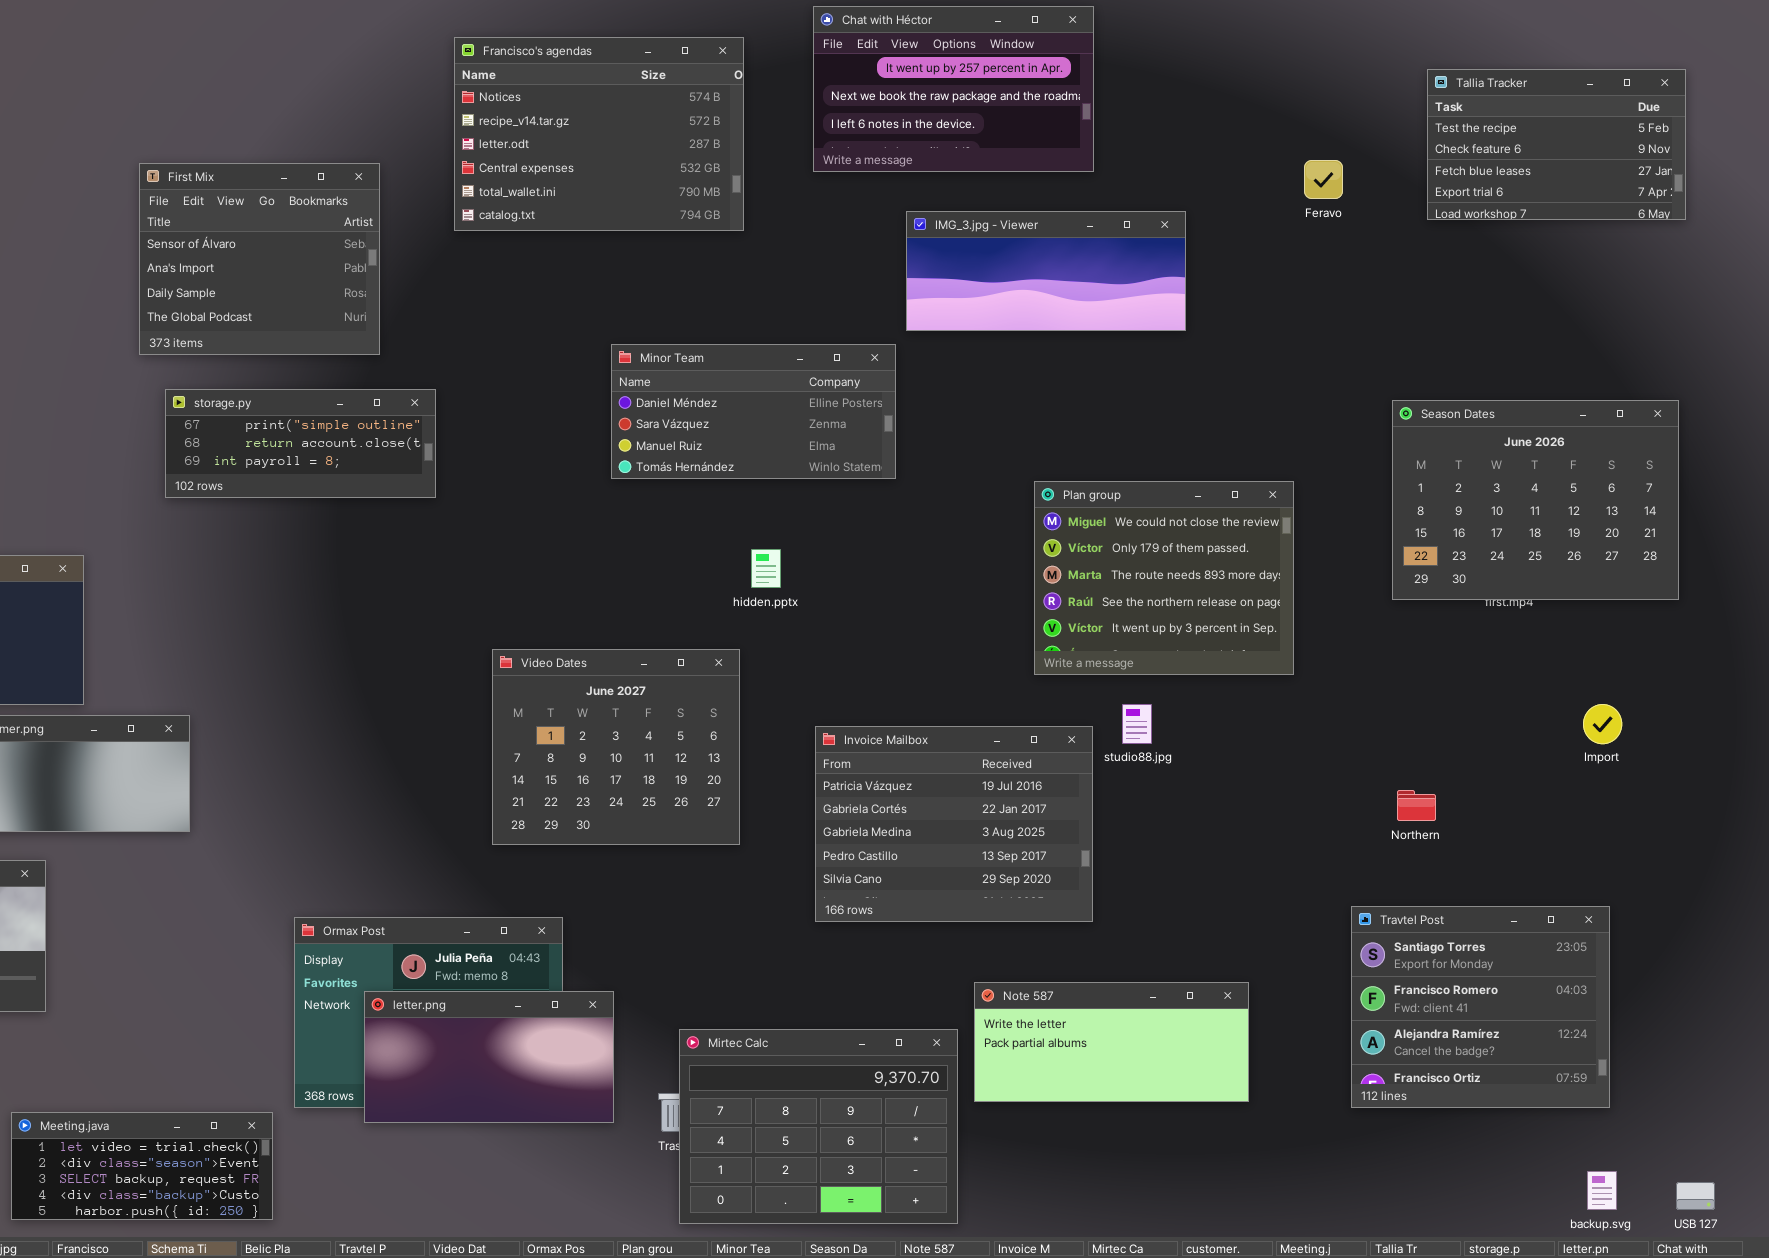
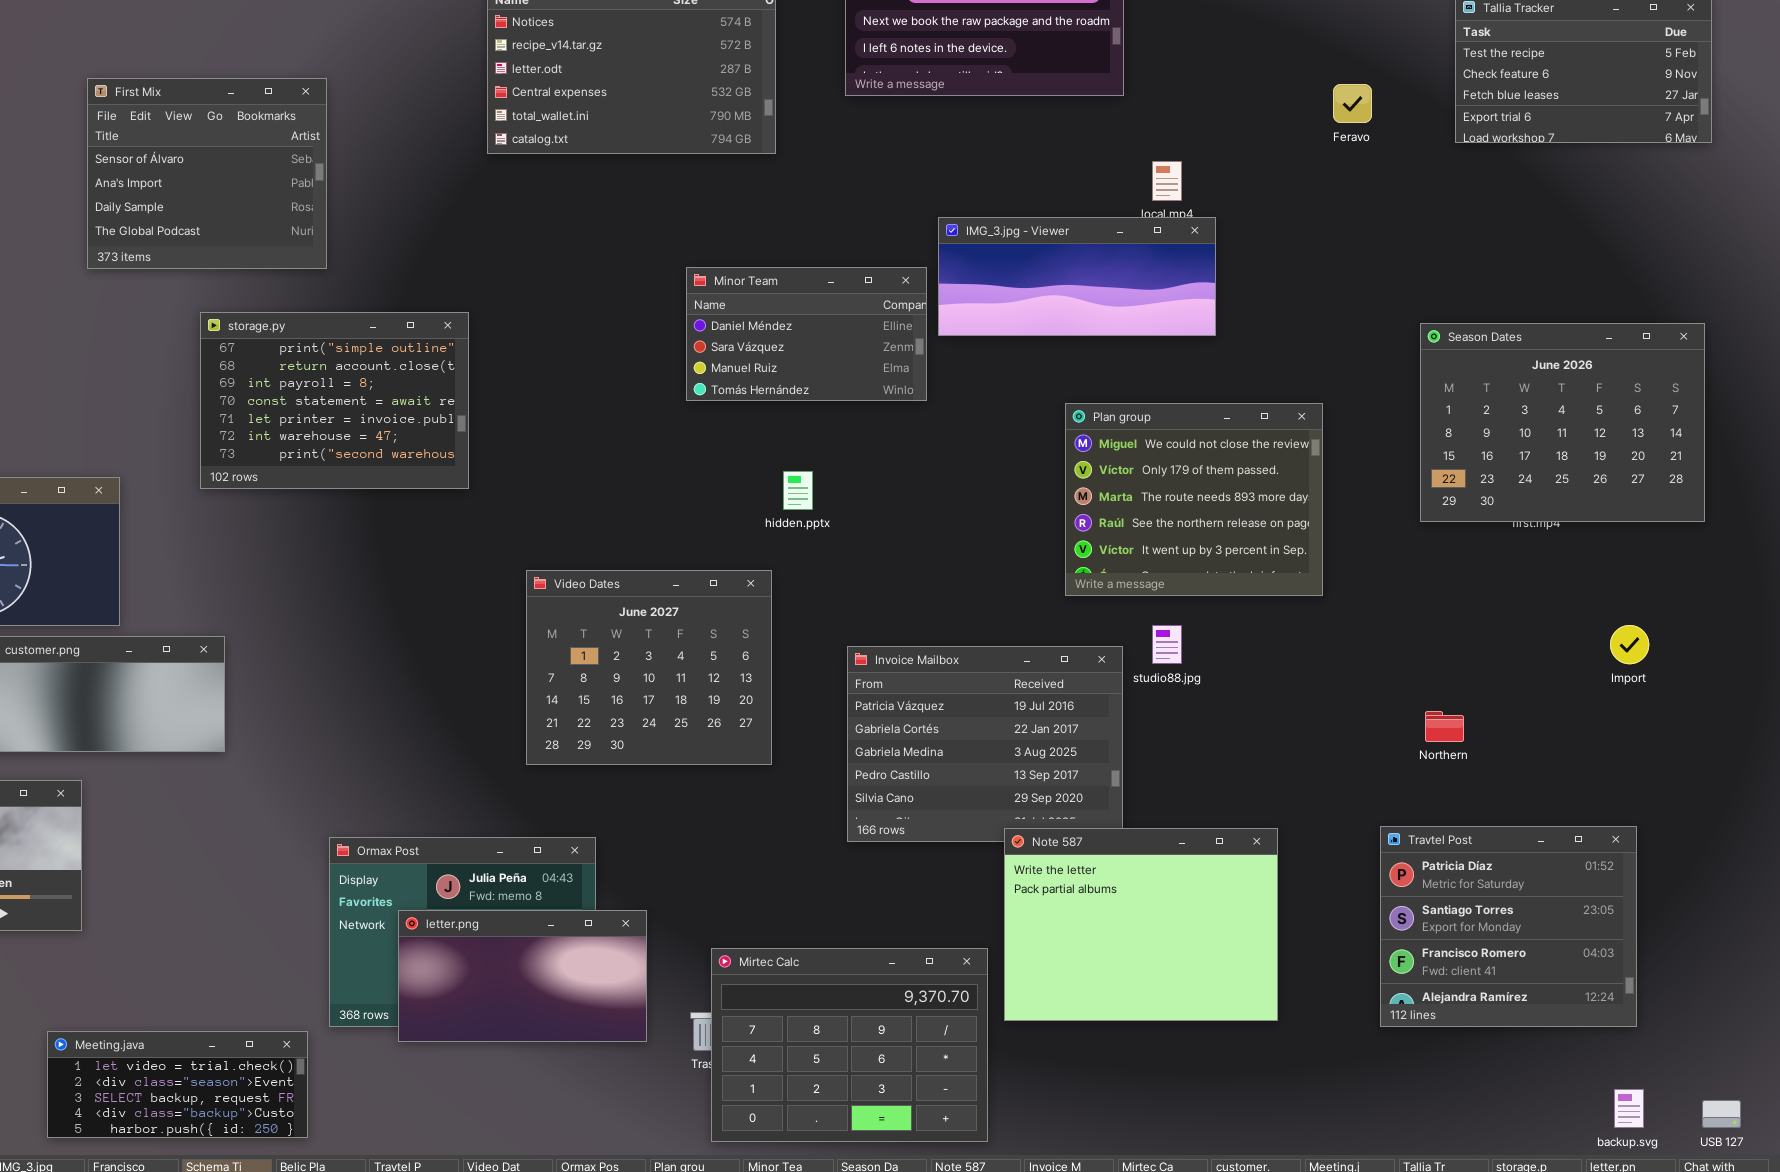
First Mix: [139,163,380,355] -> [87,78,327,269], moved
IMG_3.jpg - Viewer: [906,211,1186,331] -> [938,217,1216,336], moved
Minor Team: [611,344,896,479] -> [686,267,927,401], resized
storage.py: [165,389,436,498] -> [200,312,469,489], resized
Travtel Post: [1351,906,1610,1108] -> [1380,826,1637,1027], scrolled up 1 row
Note 587: [974,982,1249,1102] -> [1004,828,1278,1021], resized

